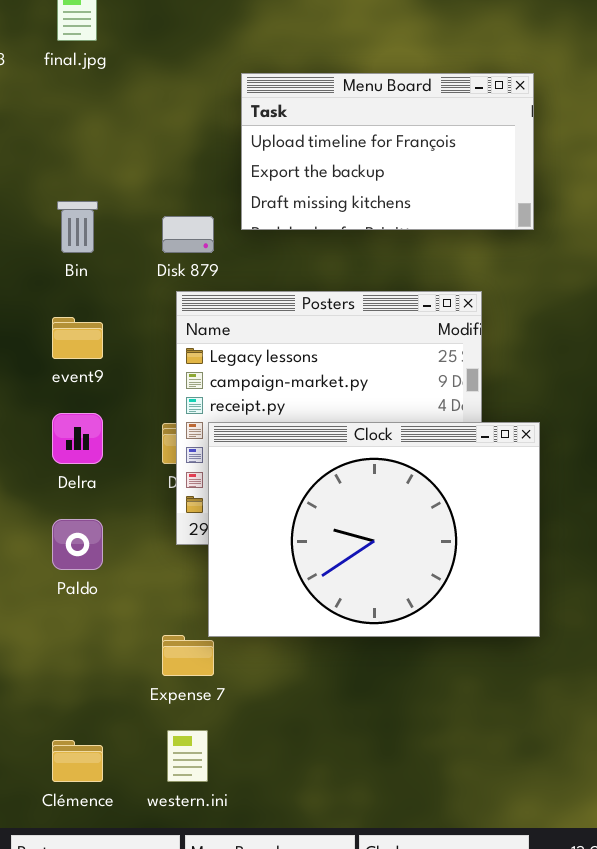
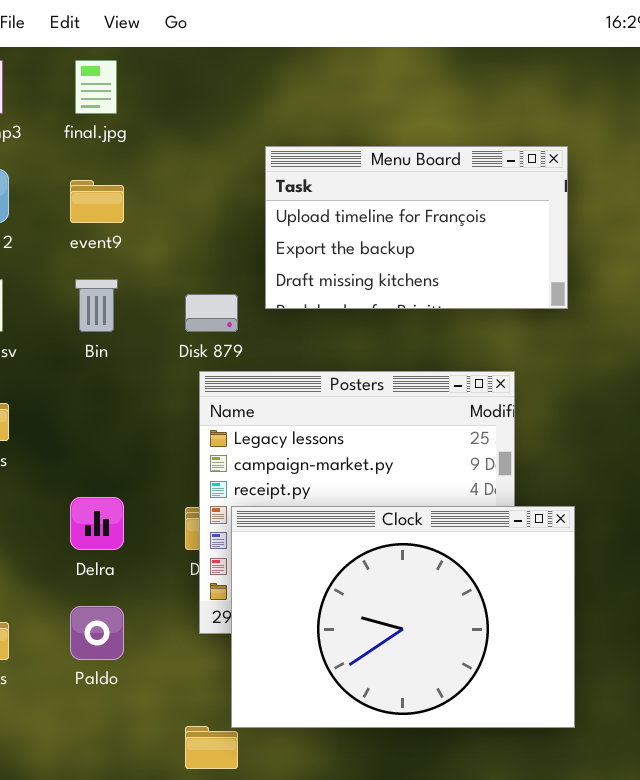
event9: [52,317,103,359] -> [70,180,124,223], moved

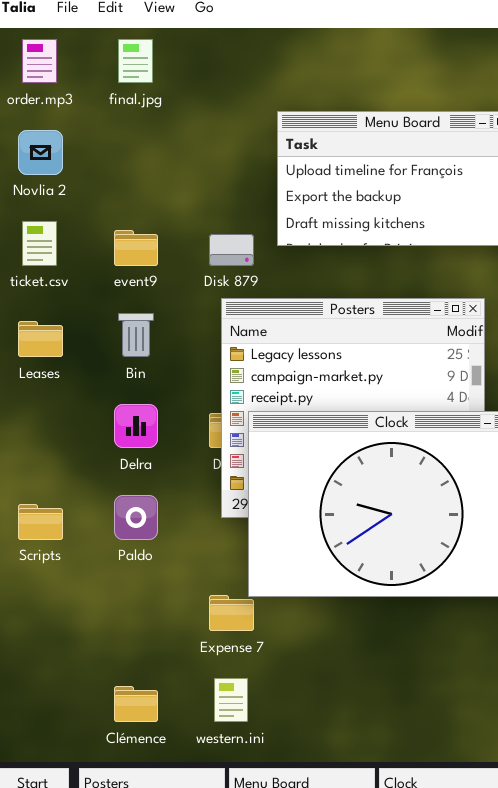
event9: [70,180,124,223] -> [114,230,158,266], moved
Bin: [75,279,118,332] -> [118,313,154,357], moved

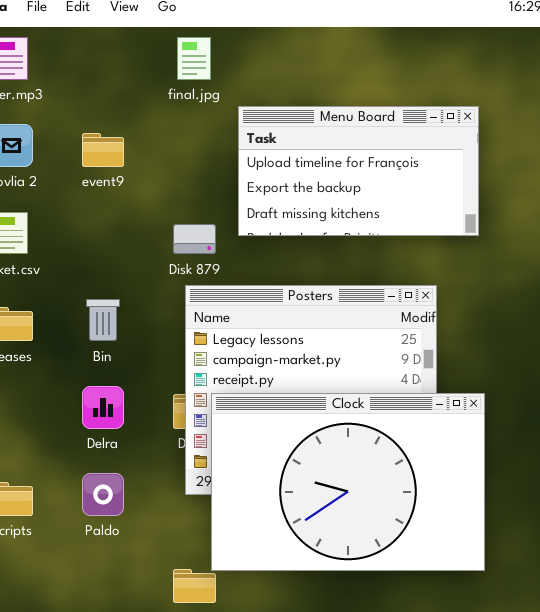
final.jpg: [118,39,153,83] -> [177,37,211,80], moved
event9: [114,230,158,266] -> [82,133,124,167], moved

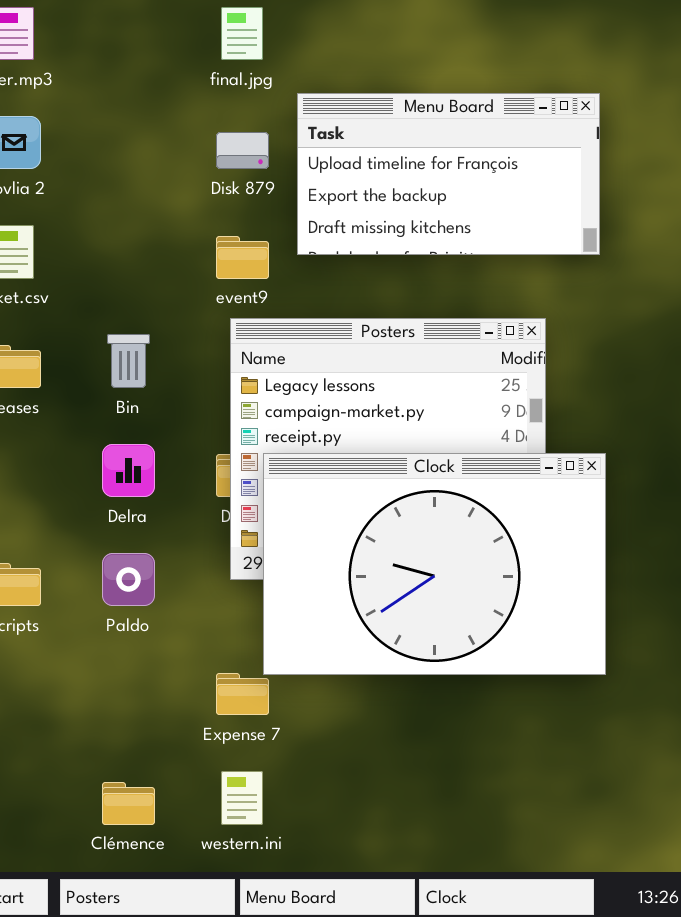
event9: [82,133,124,167] -> [216,236,269,279], moved
Disk 879: [173,224,216,254] -> [216,132,269,169], moved

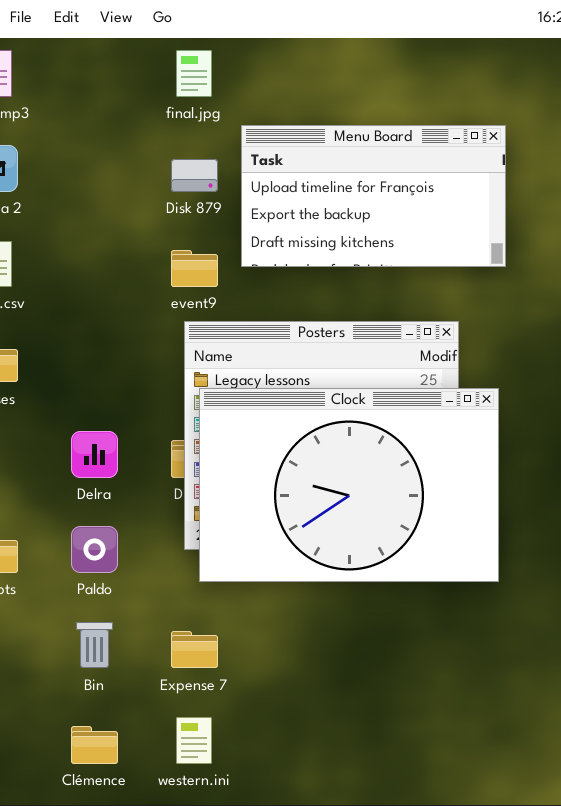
Bin: [107,334,150,388] -> [76,622,113,668], moved
Clock: [263,453,606,675] -> [199,388,499,582], moved

